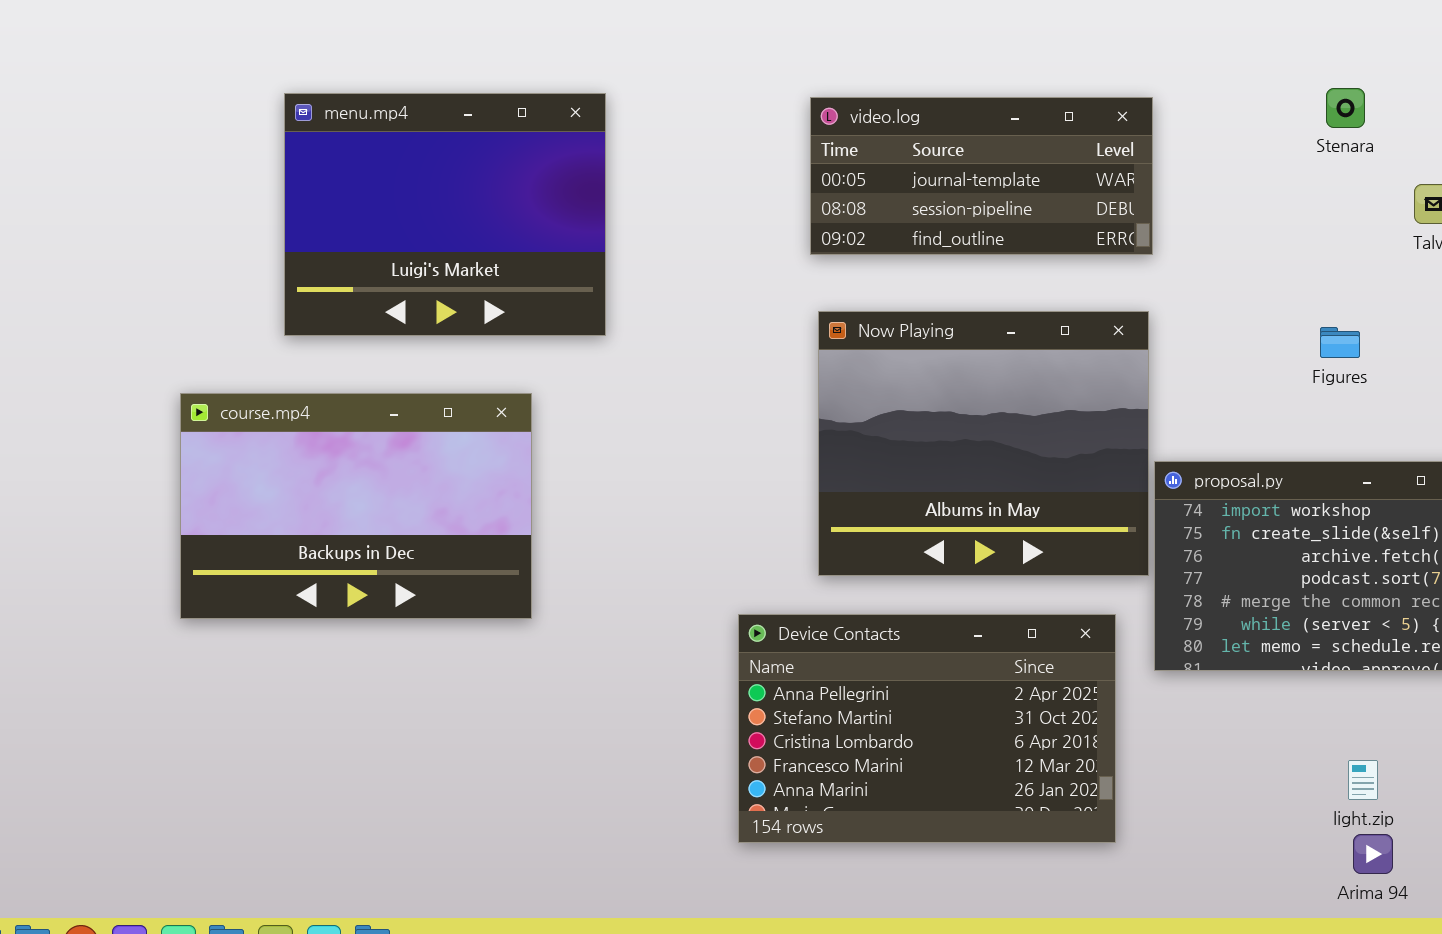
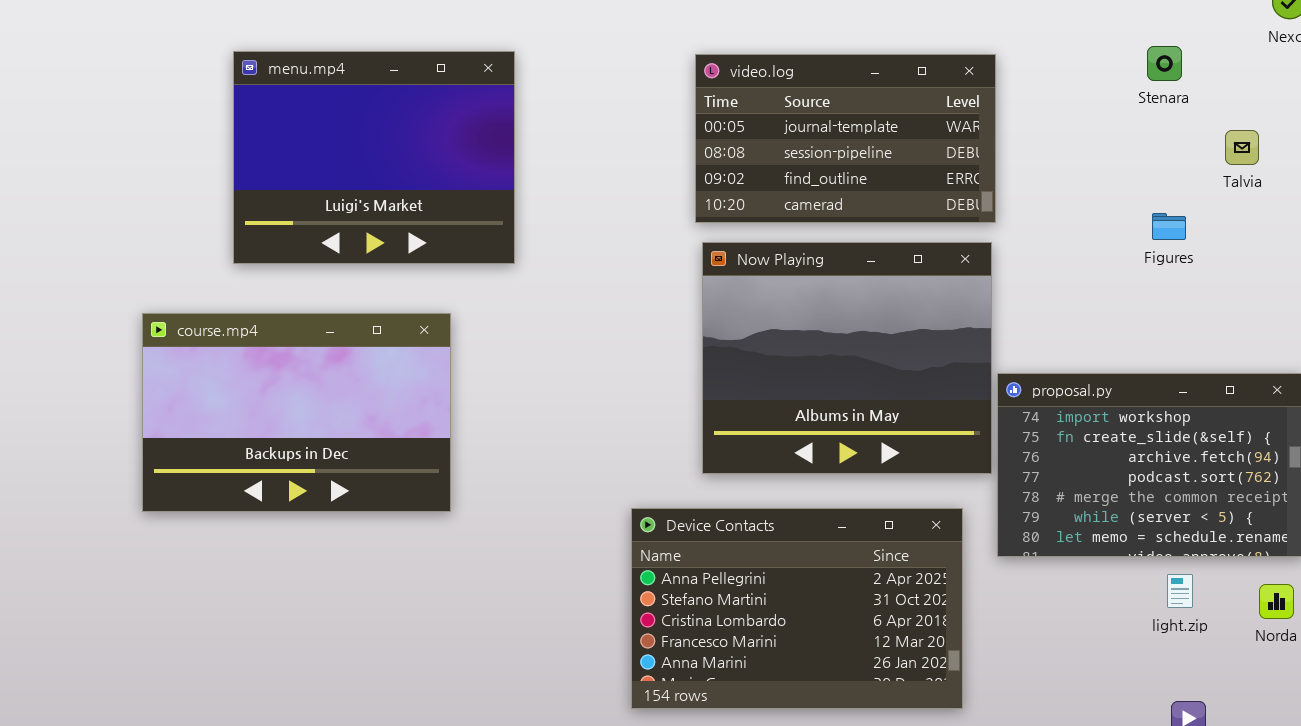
video.log: [810,97,1153,255] -> [695,54,996,223], resized
Figures: [1320,327,1360,358] -> [1152,213,1186,240], moved
light.zip: [1348,760,1378,800] -> [1167,574,1193,608], moved

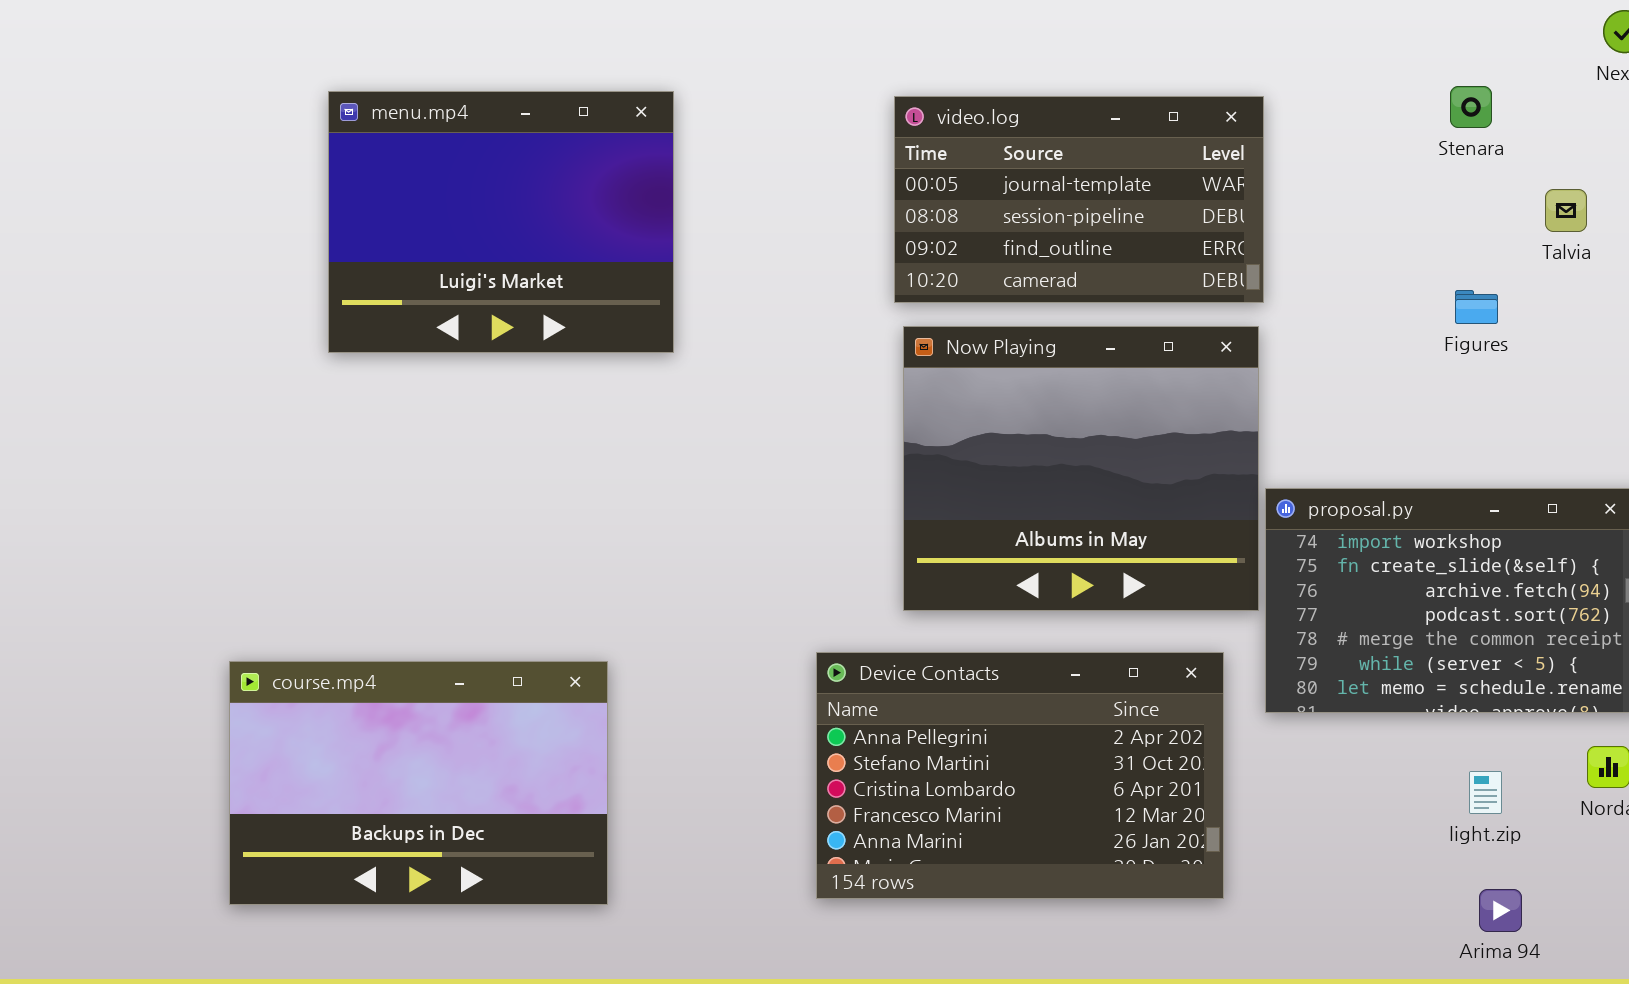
course.mp4: [142,313,451,512] -> [229,661,608,905], moved
light.zip: [1167,574,1193,608] -> [1469,771,1502,814], moved

